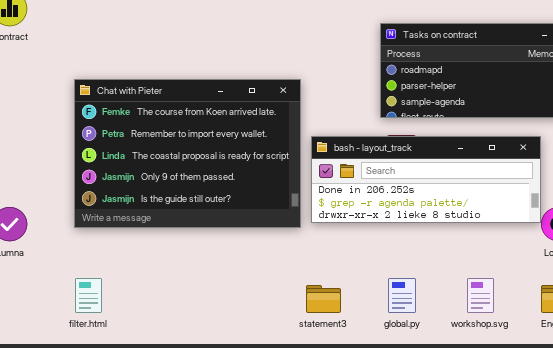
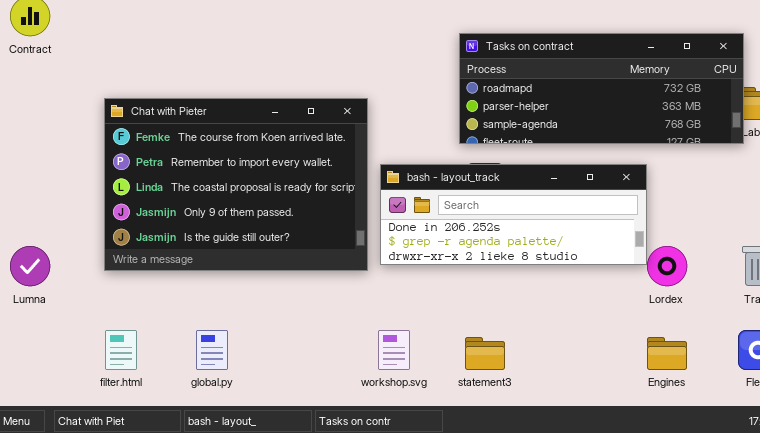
global.py: [388,278,416,313] -> [196,330,228,370], moved
workshop.svg: [467,278,494,313] -> [378,330,410,370], moved
statement3: [306,285,341,313] -> [465,337,505,370], moved

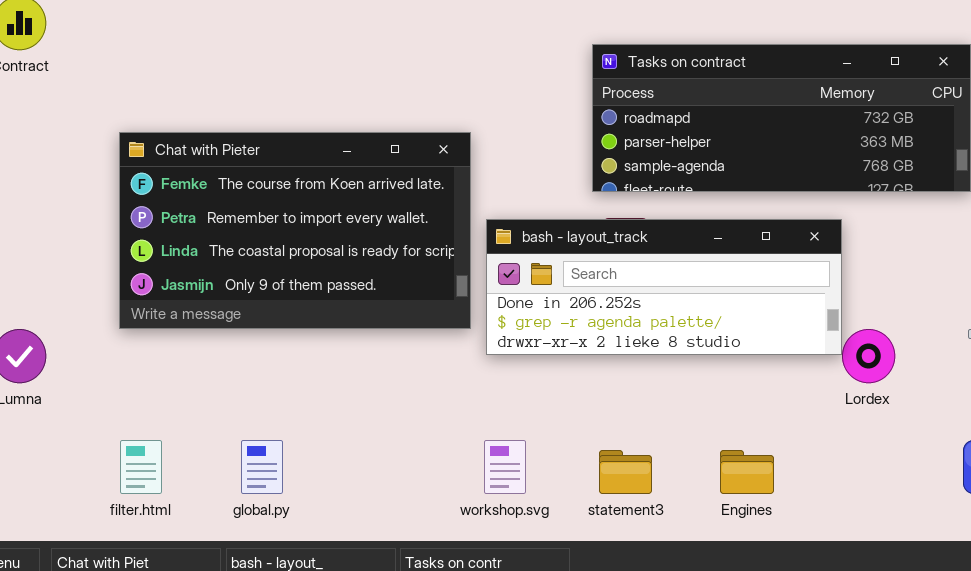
Chat with Pieter: [104,98,368,271] -> [119,132,471,329], resized
Engines: [647,337,687,370] -> [720,450,774,494], moved

